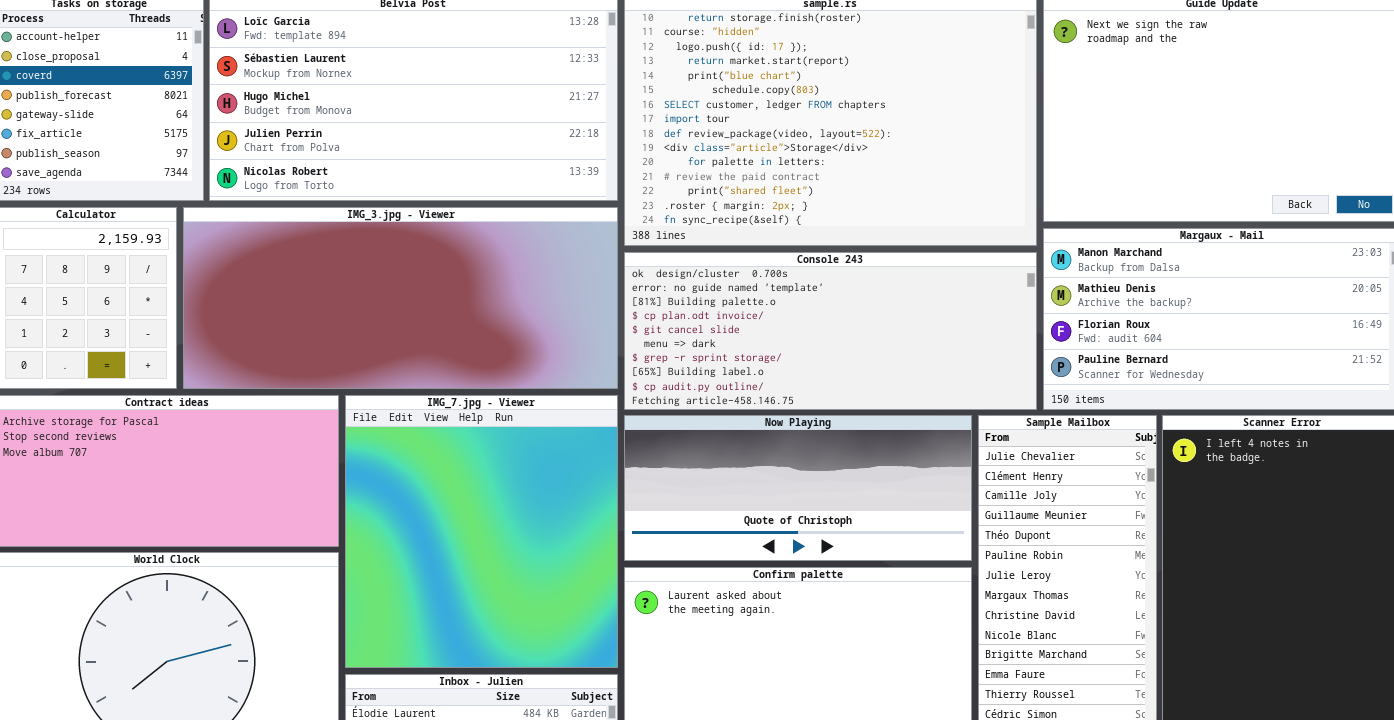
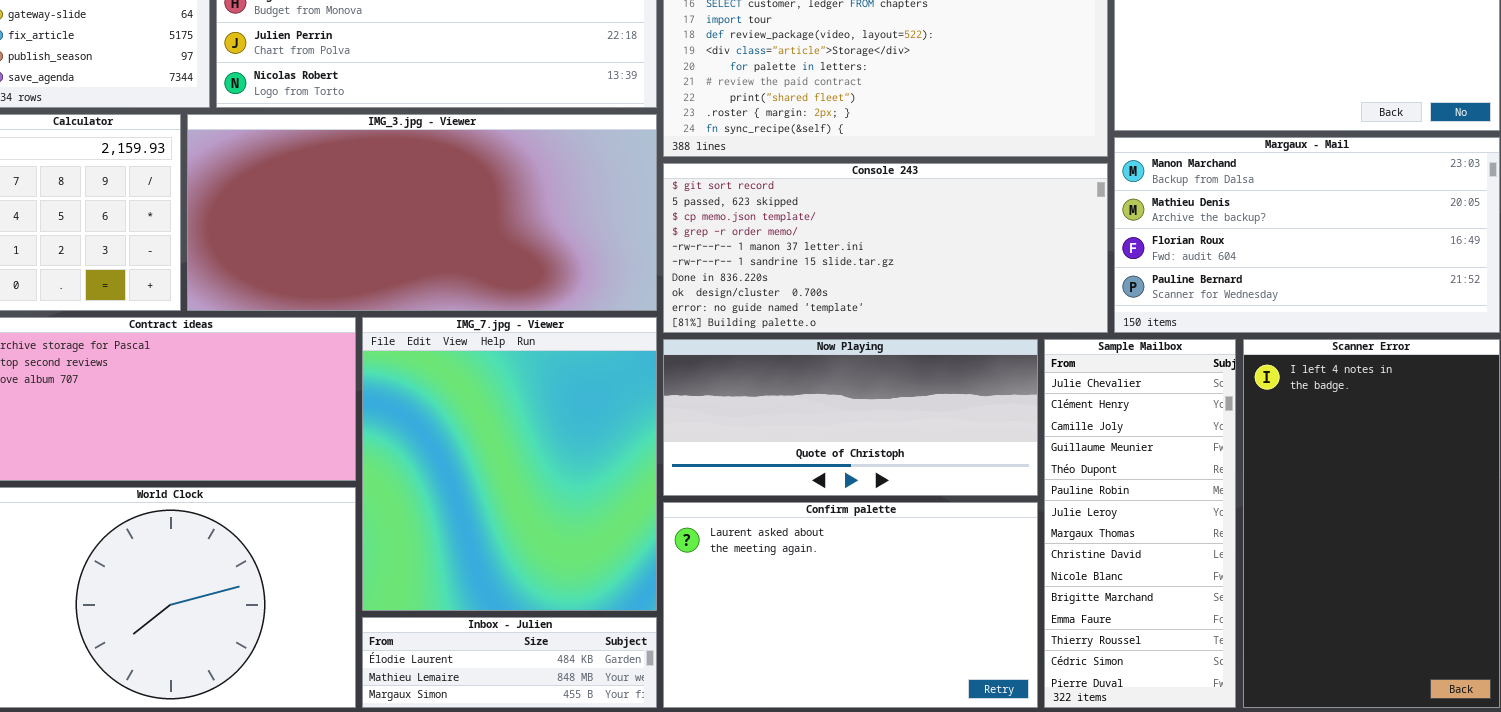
Console 243: [624,252,1037,410] -> [663,163,1108,333], scrolled up 7 rows

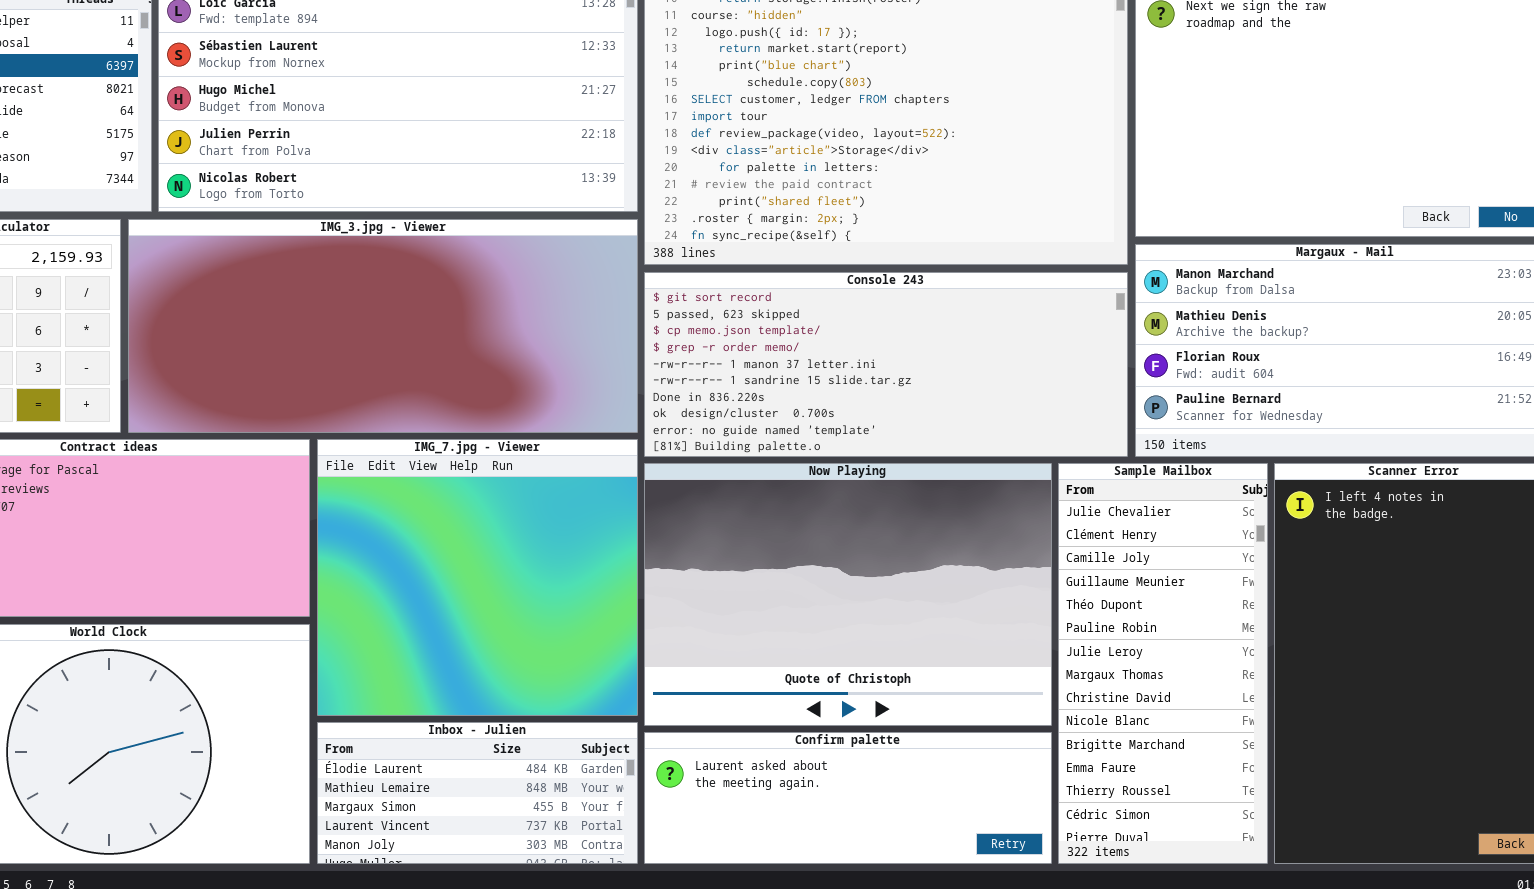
IMG_7.jpg - Viewer: [362,317,657,611] -> [317,439,638,716], resized
Now Playing: [663,339,1038,496] -> [644,463,1052,726], resized
Confirm palette: [663,502,1038,708] -> [644,732,1052,864], resized
Inbox - Julien: [362,617,657,708] -> [317,722,638,864], resized

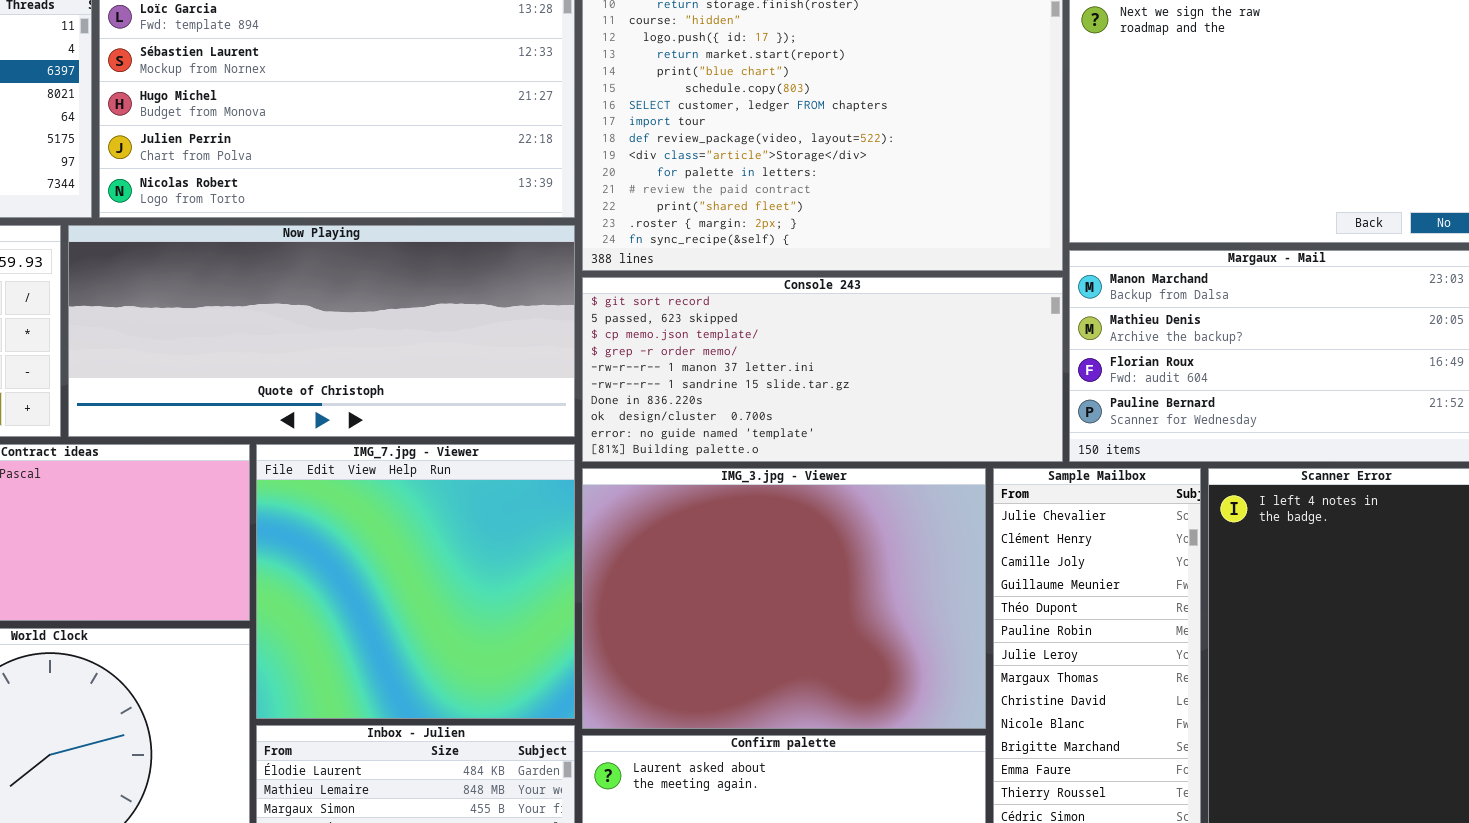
IMG_3.jpg - Viewer: [128,219,638,433] -> [582,468,986,729], moved, resized
Now Playing: [644,463,1052,726] -> [68,225,575,437], moved, resized

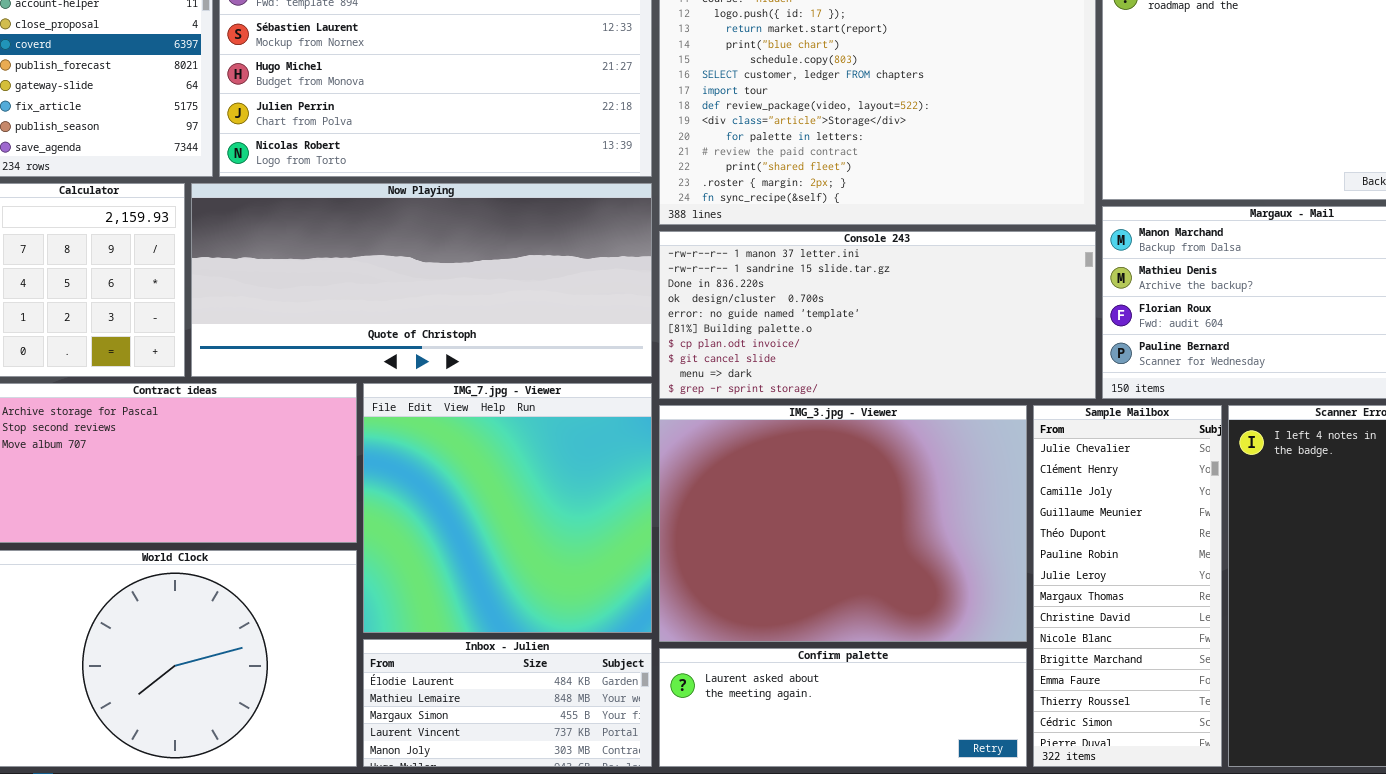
Console 243: [582,277,1063,462] -> [659,231,1096,399], scrolled down 4 rows

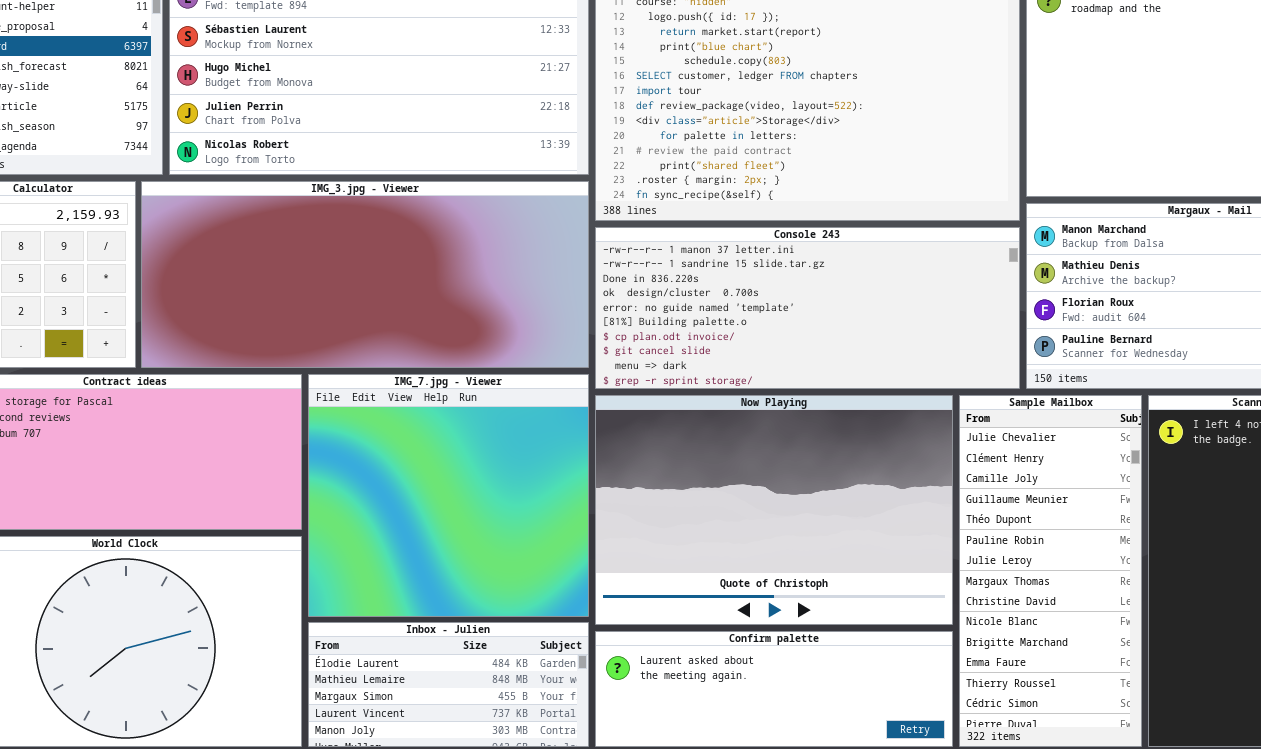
Now Playing: [191,183,652,377] -> [595,395,953,625], moved, resized
IMG_3.jpg - Viewer: [659,405,1027,642] -> [141,181,589,368], moved, resized

